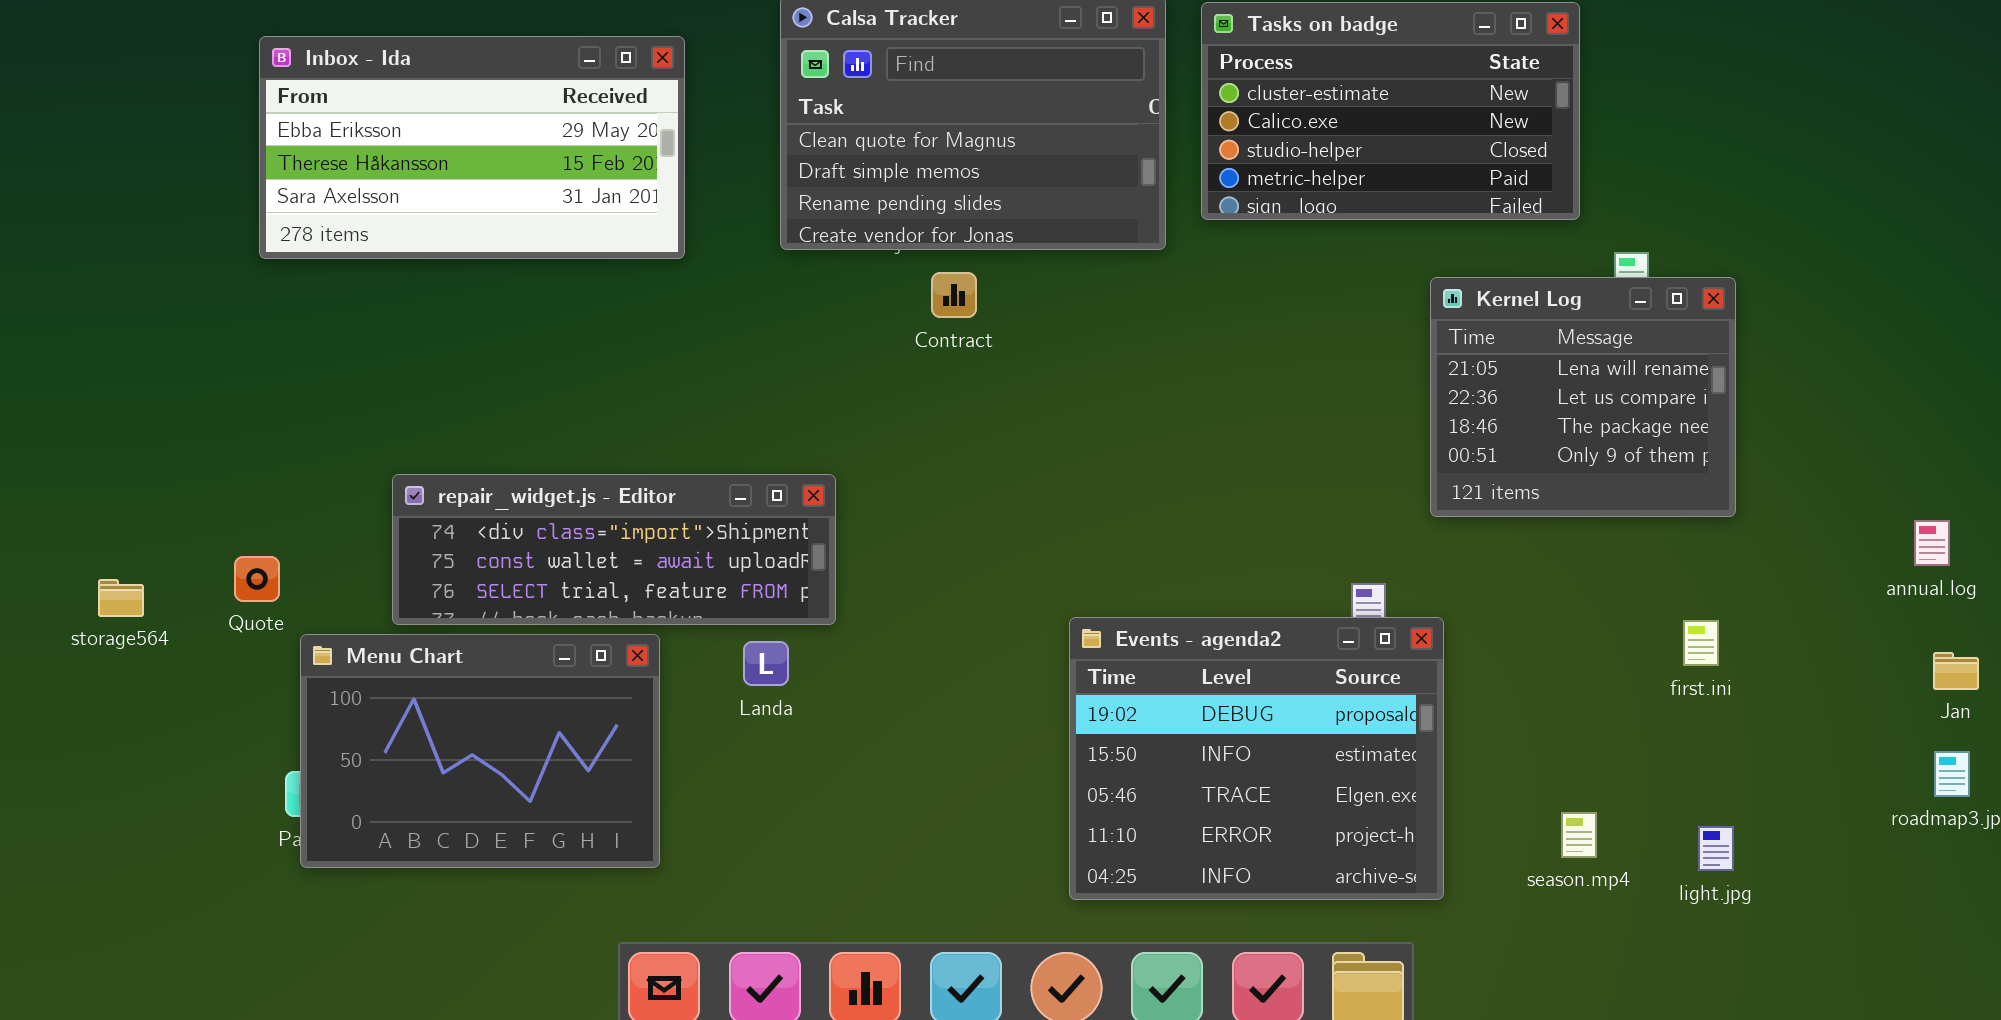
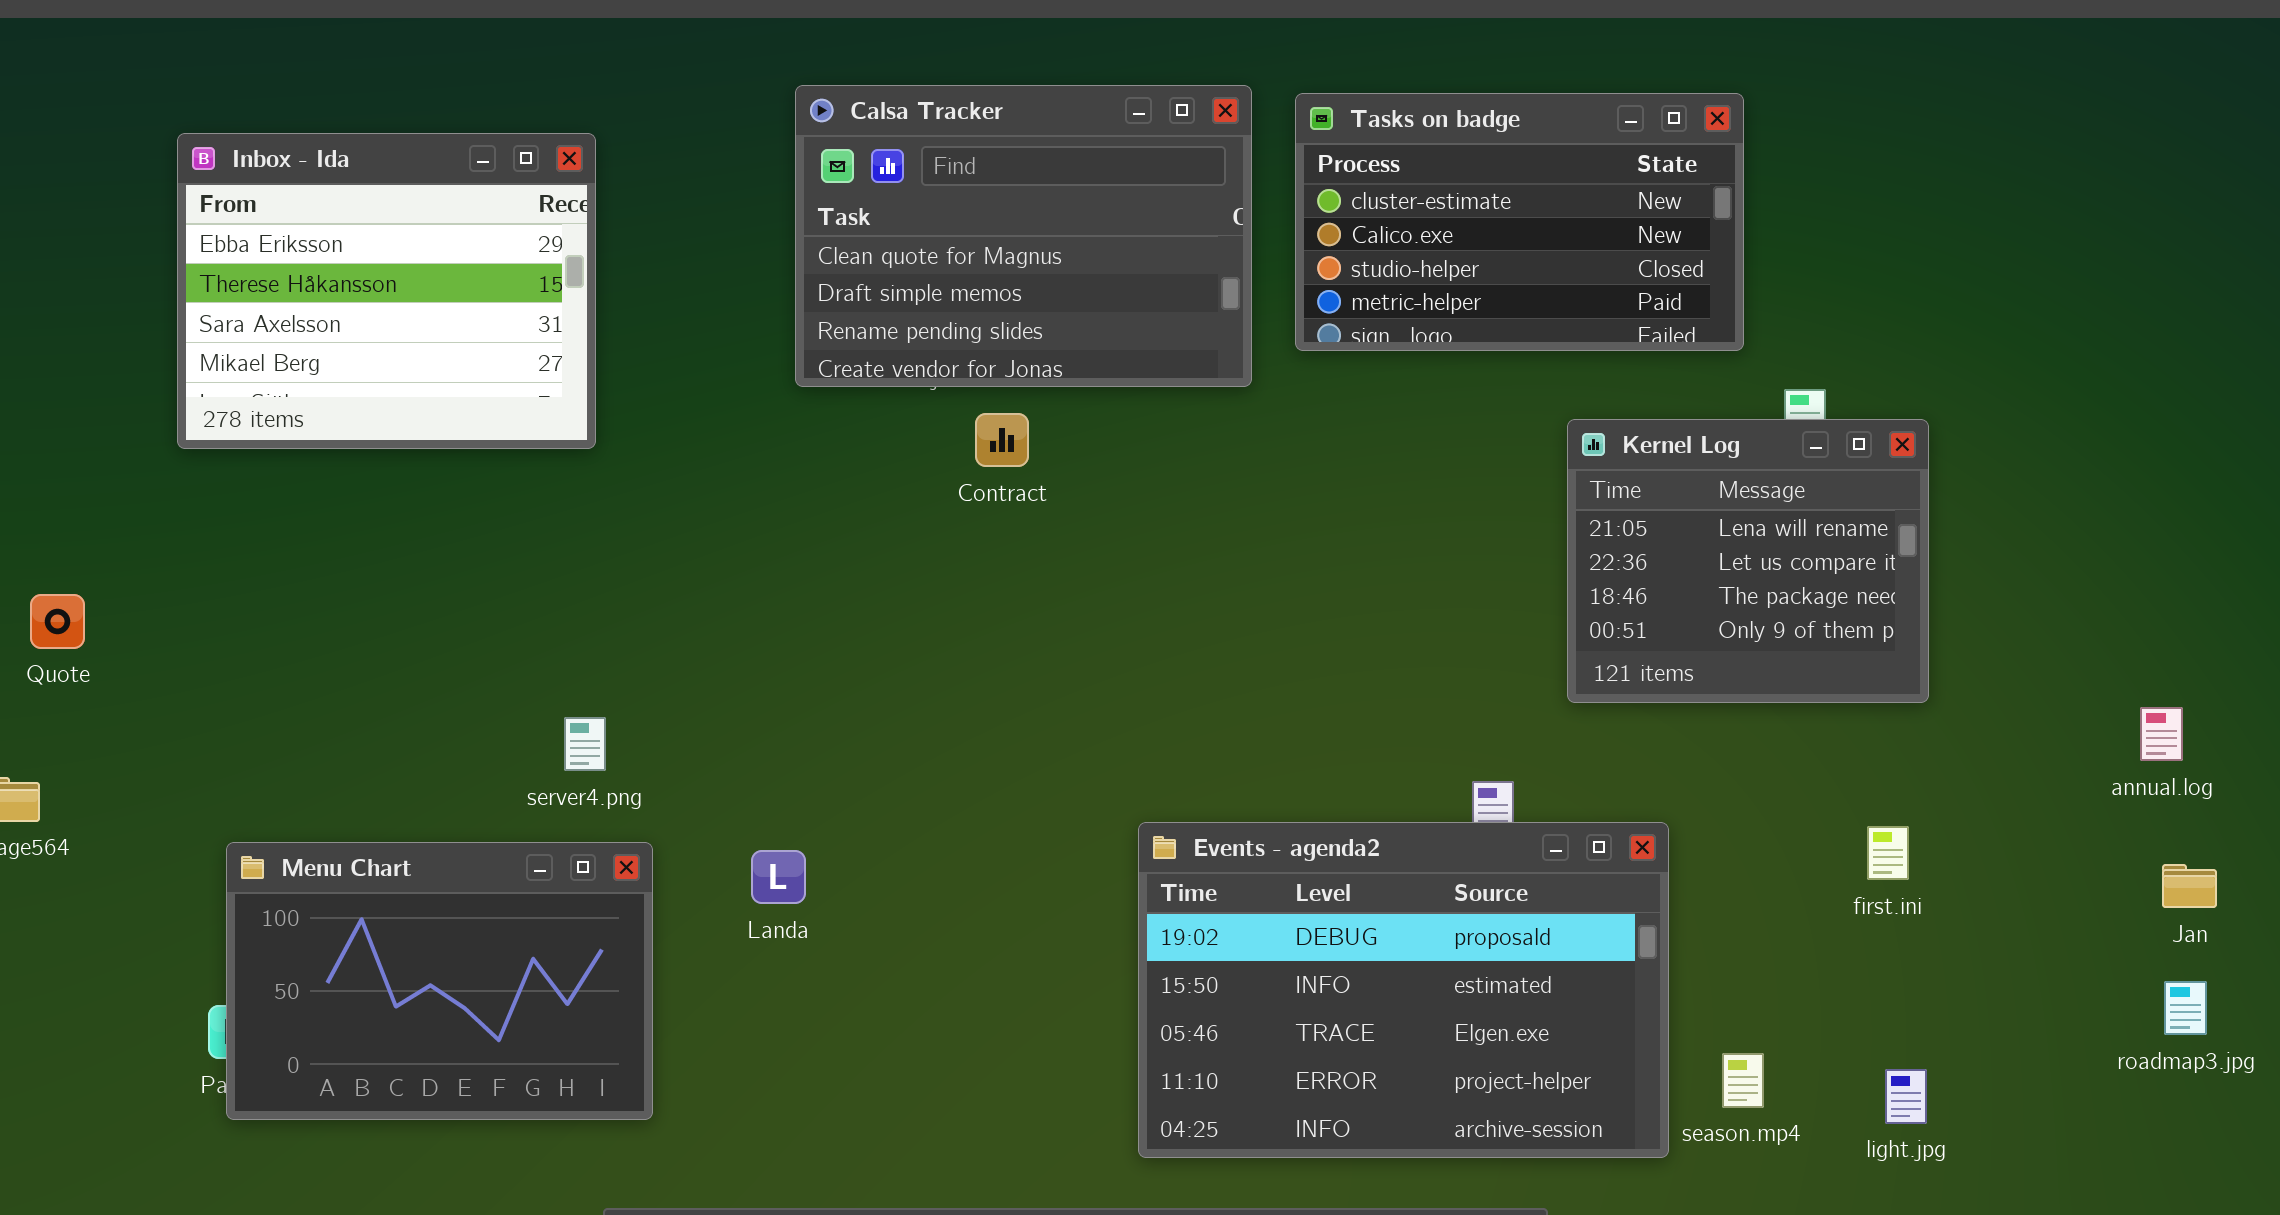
Inbox - Ida: [259,36,685,259] -> [177,133,596,449], resized
repair_widget.js - Editor: [392,474,836,625] -> none, closed
Quote: [234,556,280,602] -> [30,594,85,649], moved
Events - agenda2: [1069,617,1444,900] -> [1138,822,1669,1158], resized

